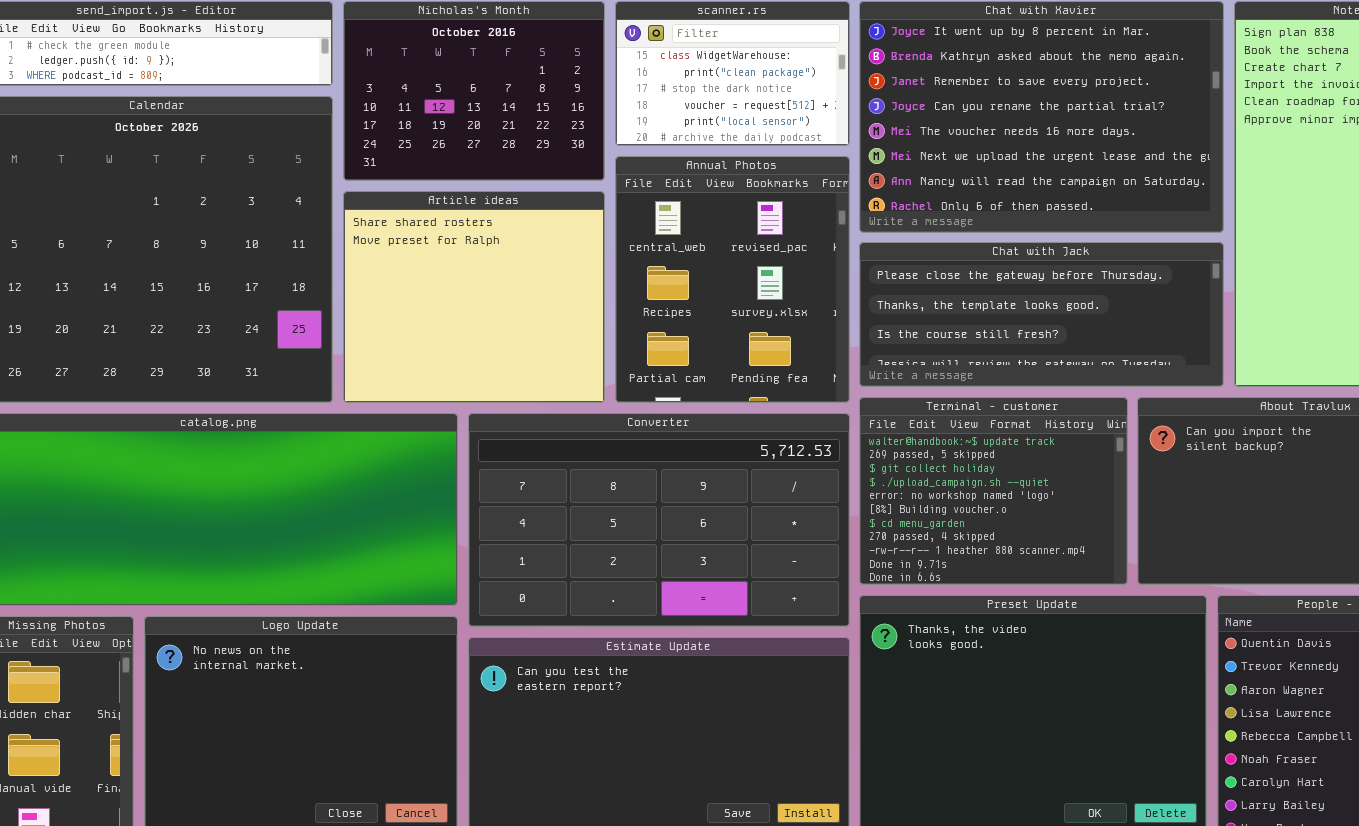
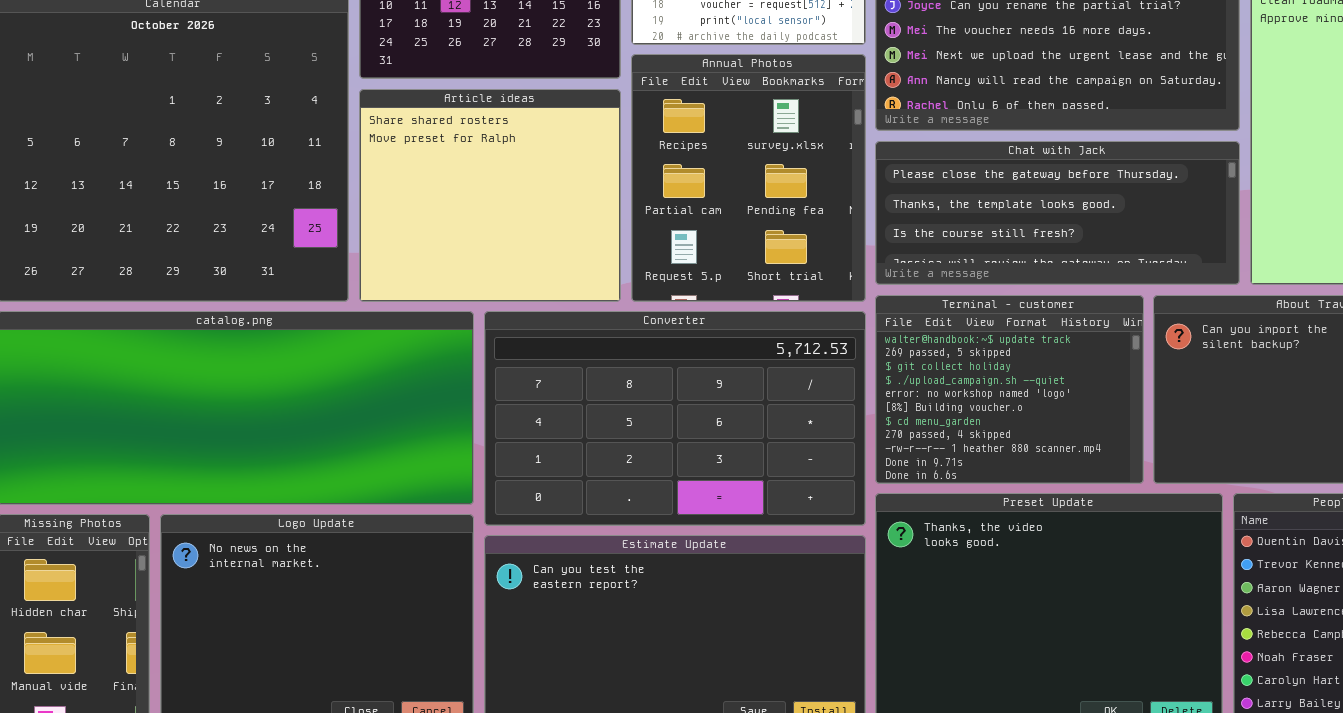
Annual Photos: [615,156,850,403] -> [631,54,866,302], scrolled down 1 row

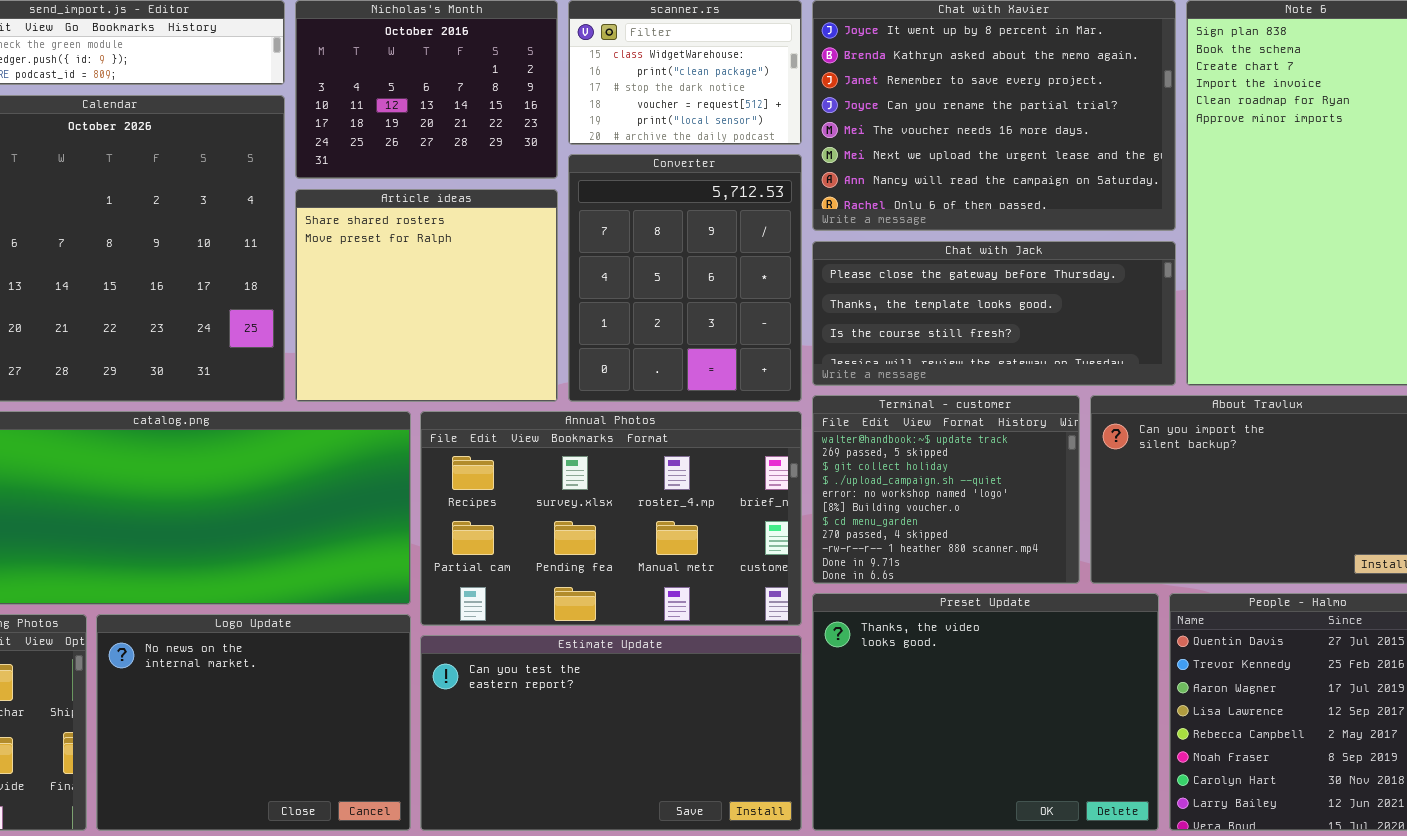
Annual Photos: [631,54,866,302] -> [420,411,802,626], moved, resized
Converter: [484,311,866,526] -> [568,154,802,402], moved, resized

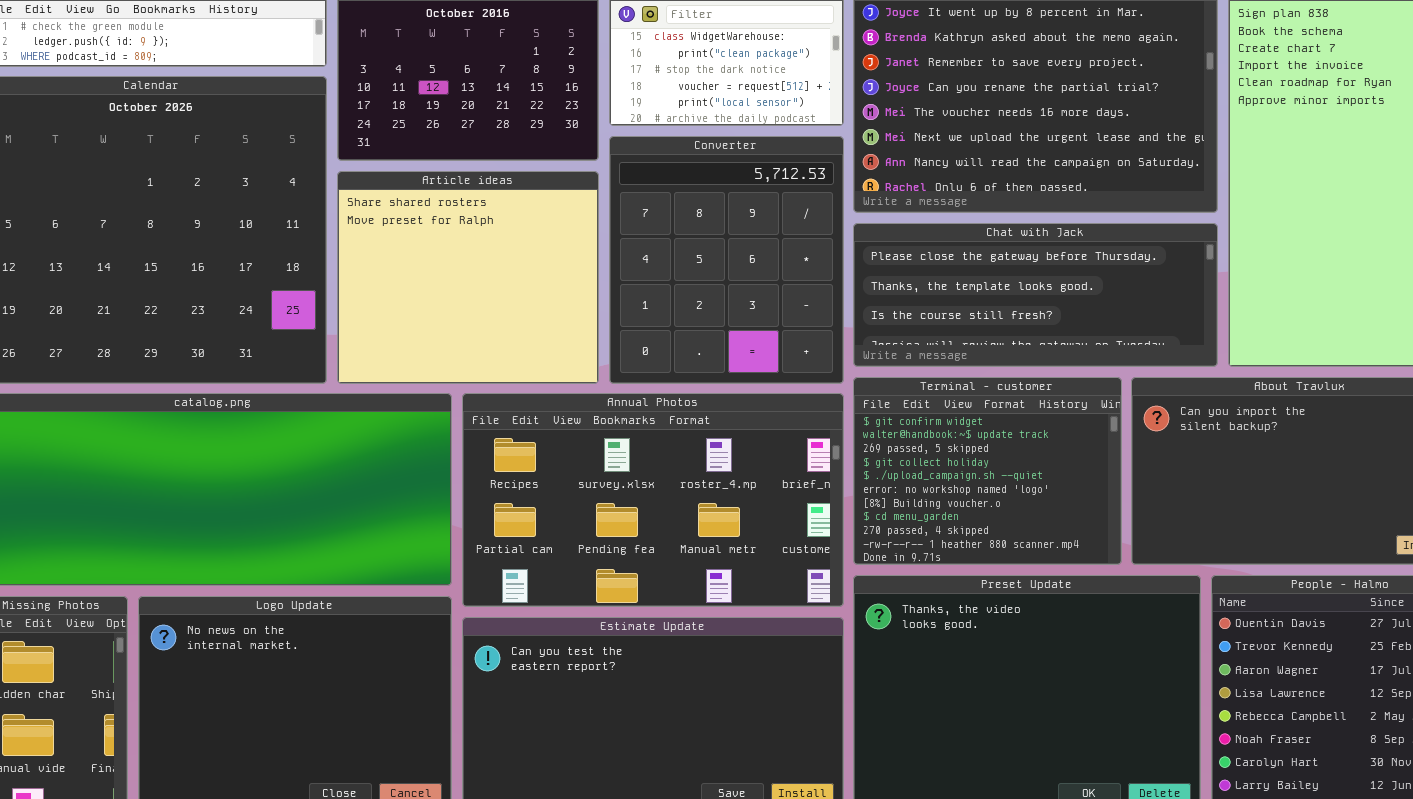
Terminal - customer: [812,395,1080,584] -> [853,377,1122,565], scrolled up 1 row

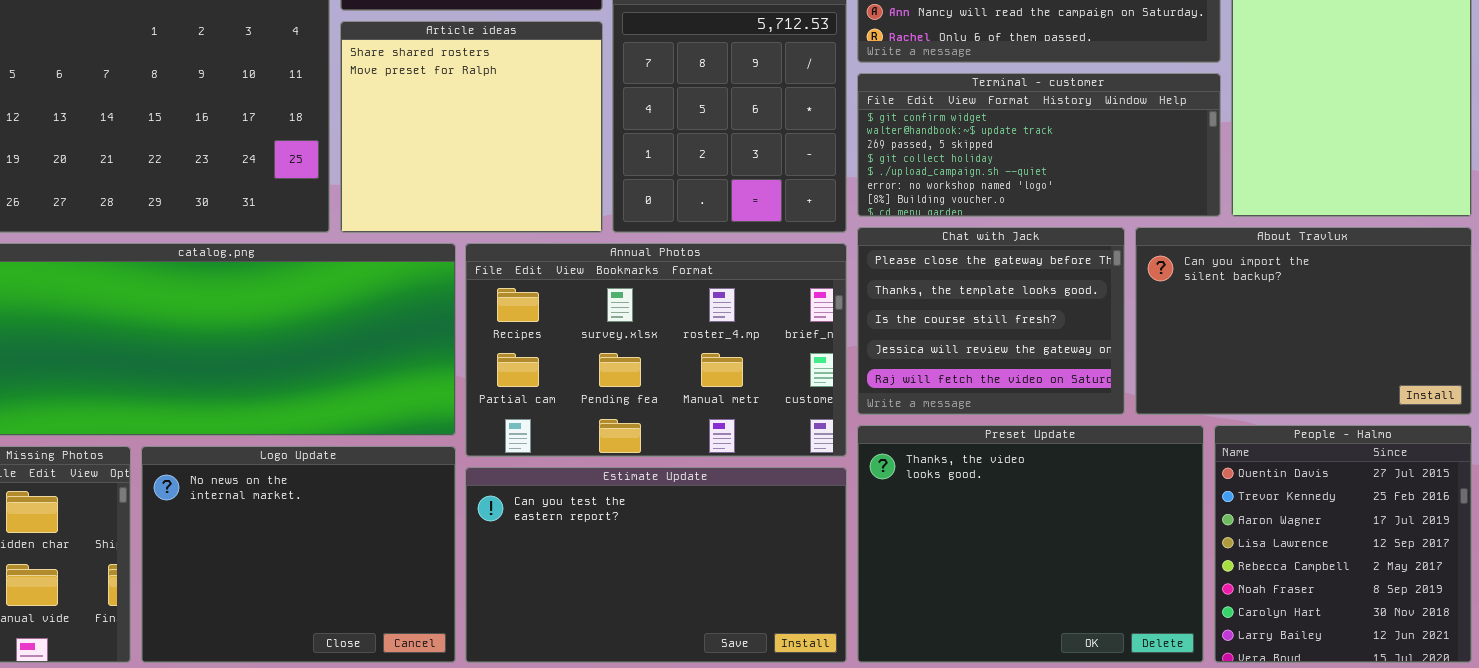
Chat with Jack: [853,223,1218,367] -> [857,227,1125,415], moved, resized
Terminal - customer: [853,377,1122,565] -> [857,73,1221,217], moved, resized

